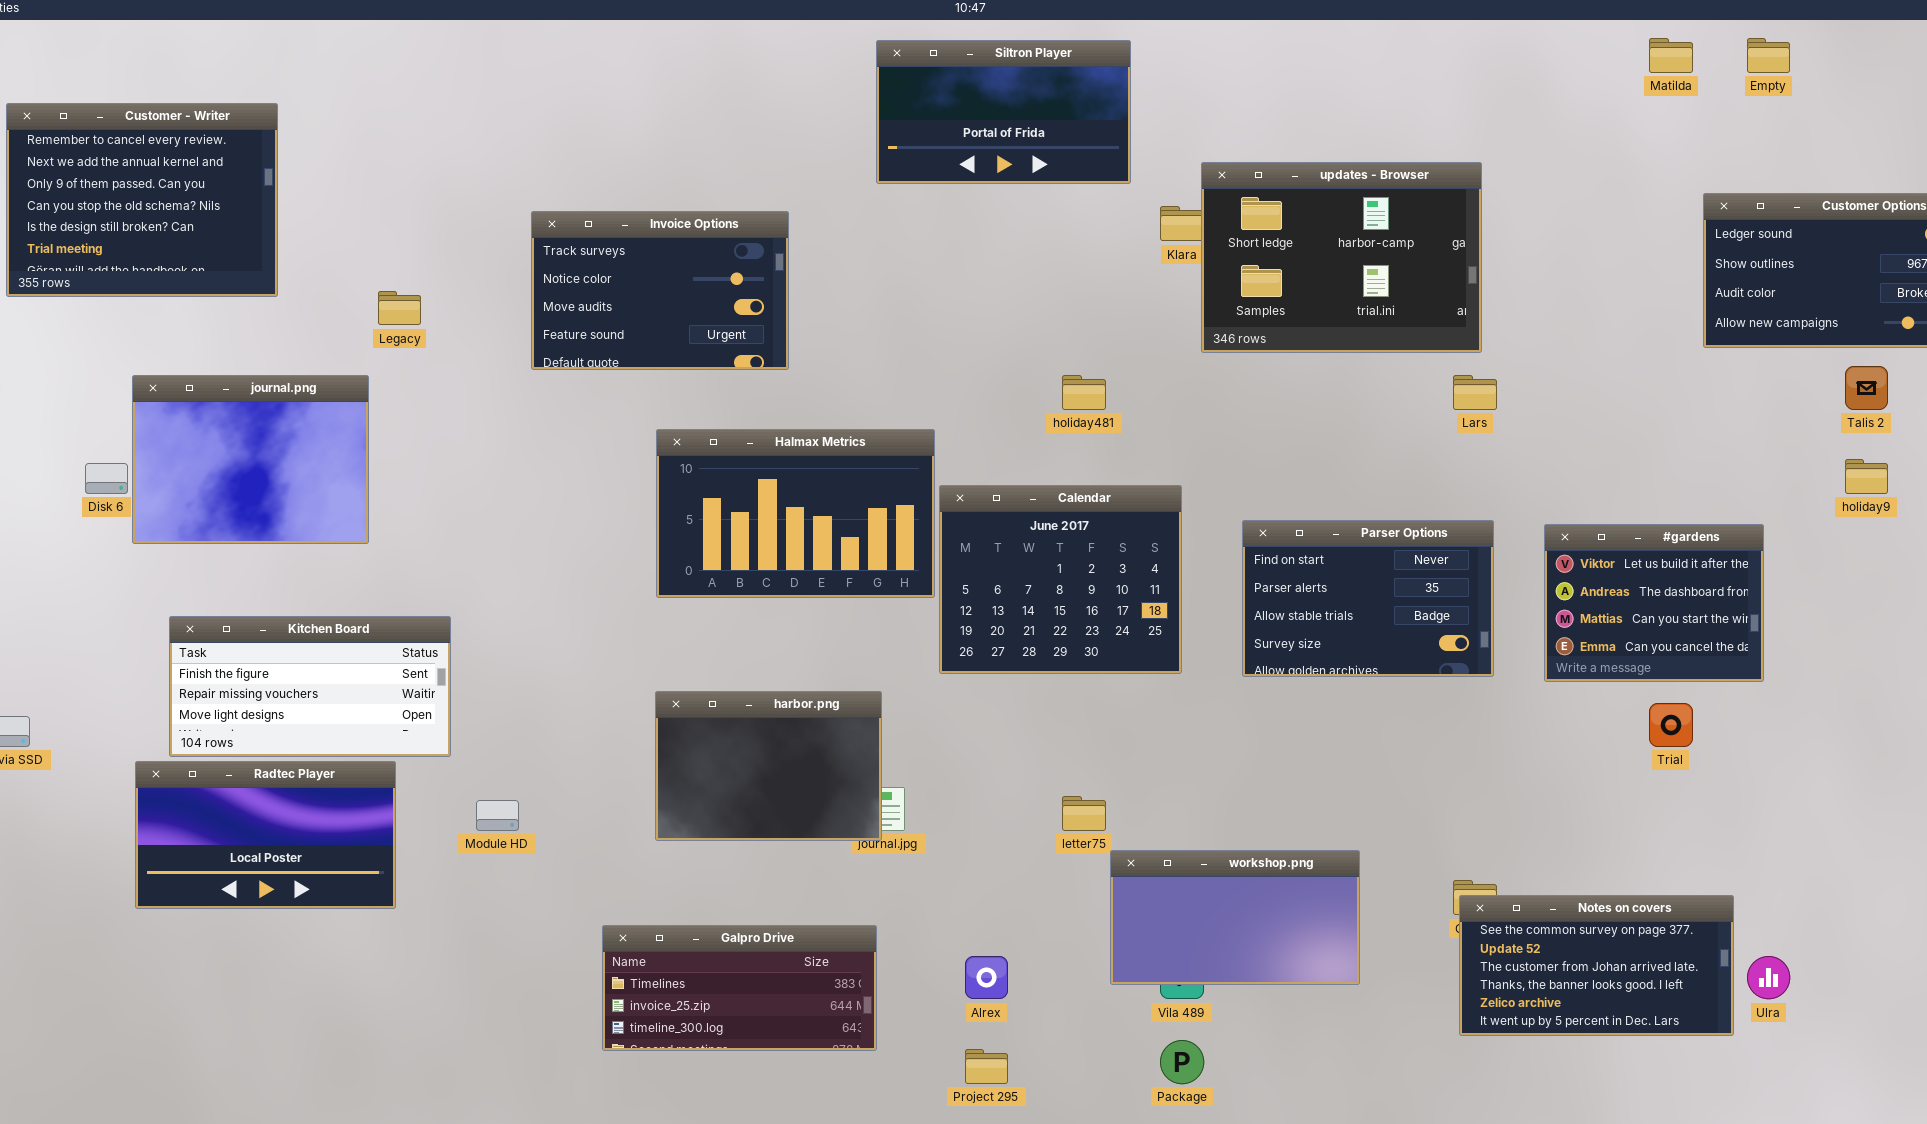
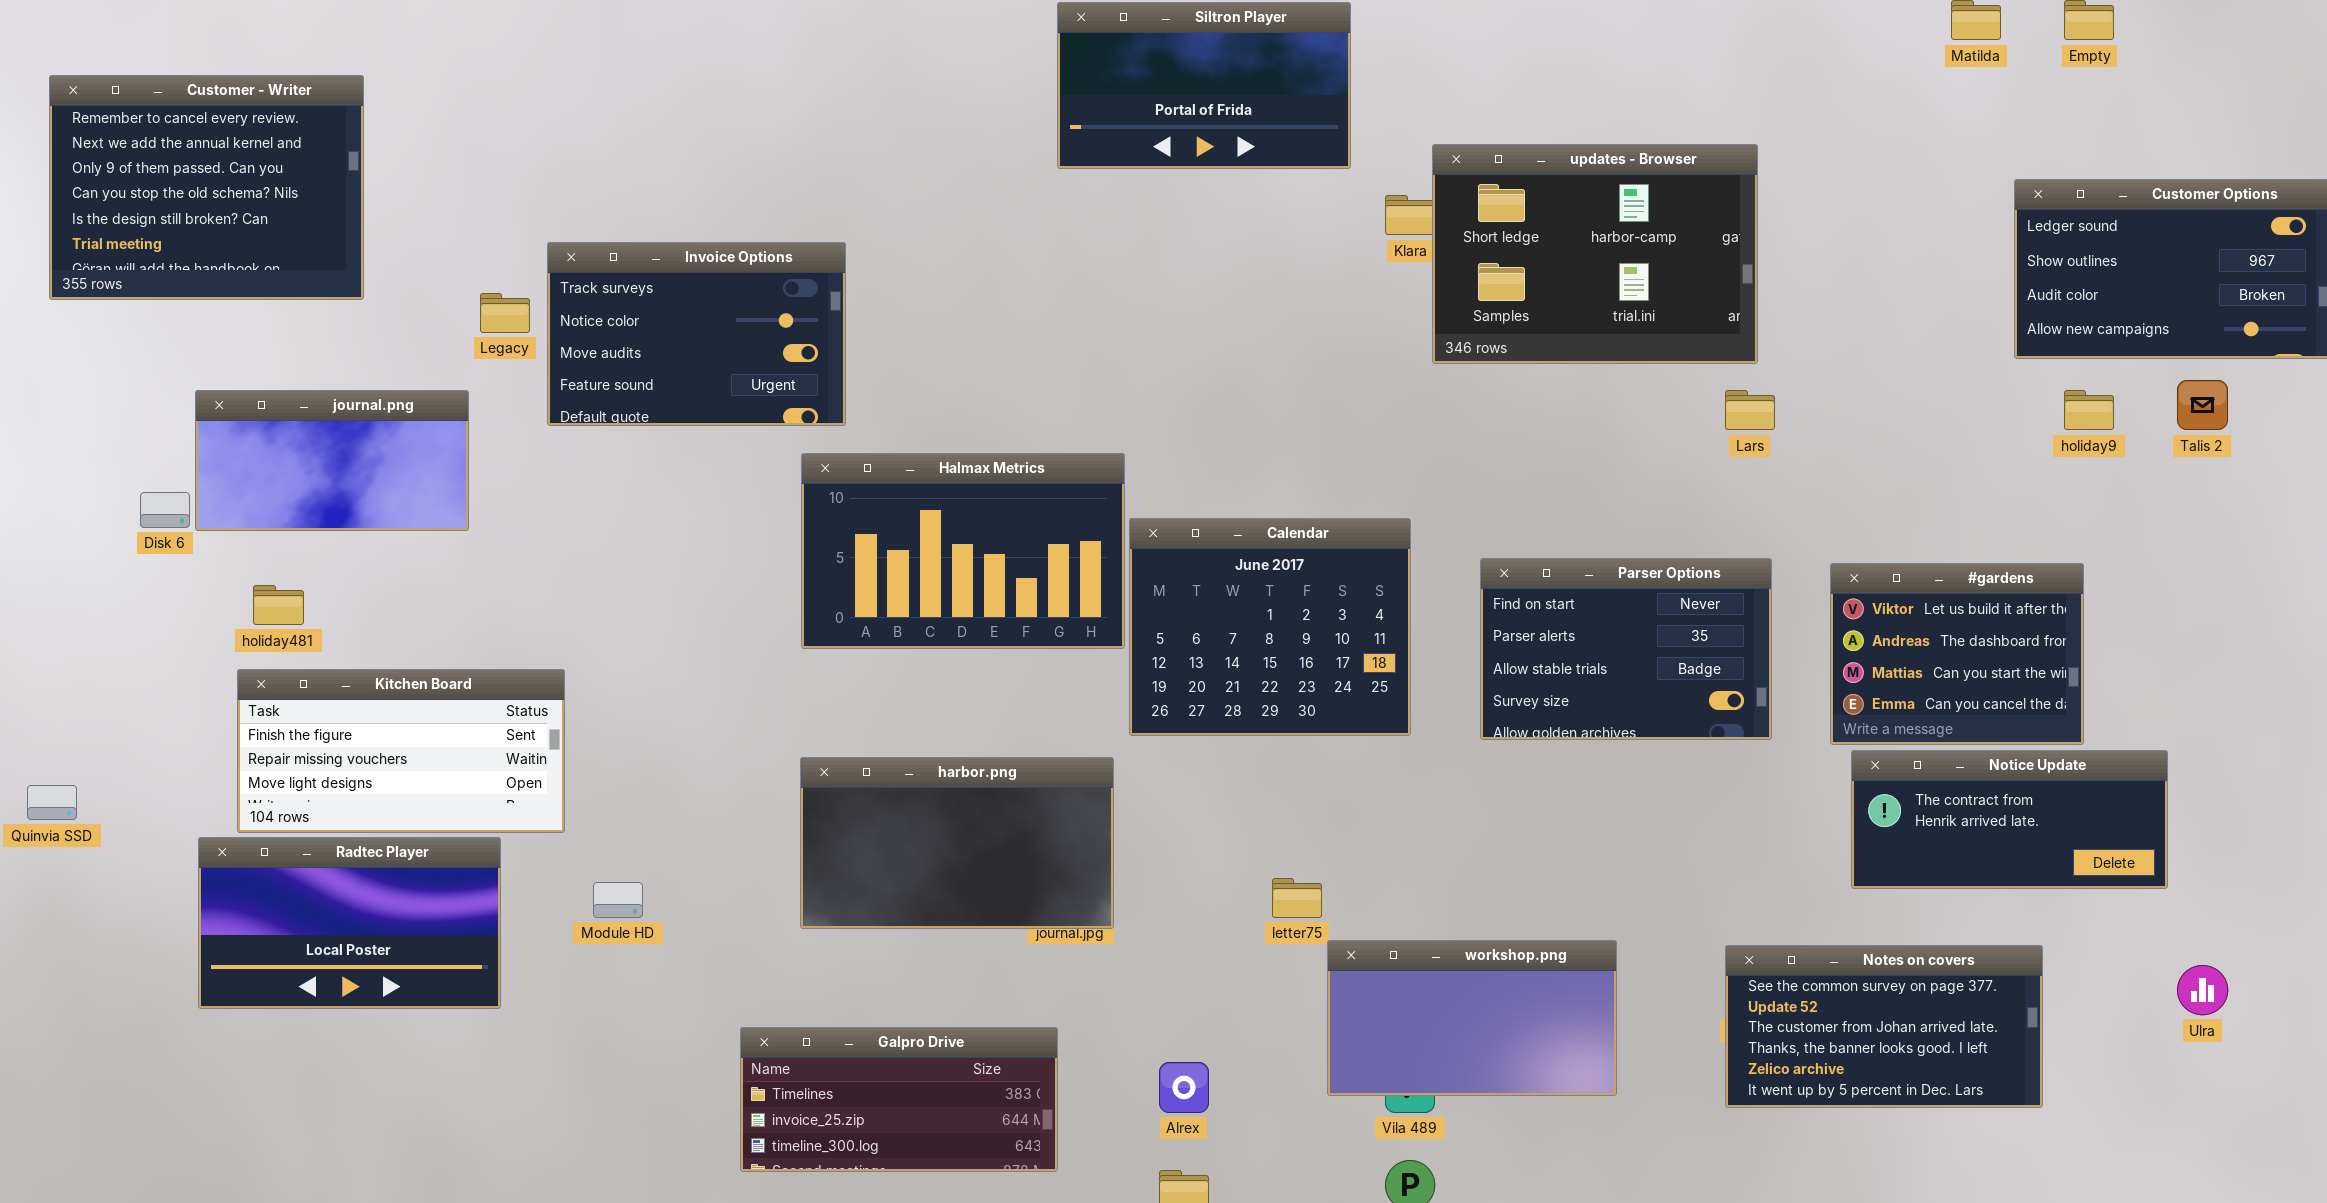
Invoice Options: [531,211,789,370] -> [547,242,846,426], moved
journal.png: [132,375,369,544] -> [195,390,469,531], resized
holiday481: [1062,375,1106,410] -> [253,585,304,625], moved
holiday9: [1845,459,1888,494] -> [2064,390,2114,430], moved
Notice Update: none -> [1851,750,2168,889], opened
harbor.png: [655,691,882,841] -> [800,757,1114,929], resized
Notes on covers: [1459,895,1734,1036] -> [1725,945,2043,1108], moved
Ulra: [1747,956,1790,999] -> [2177,965,2228,1015], moved

